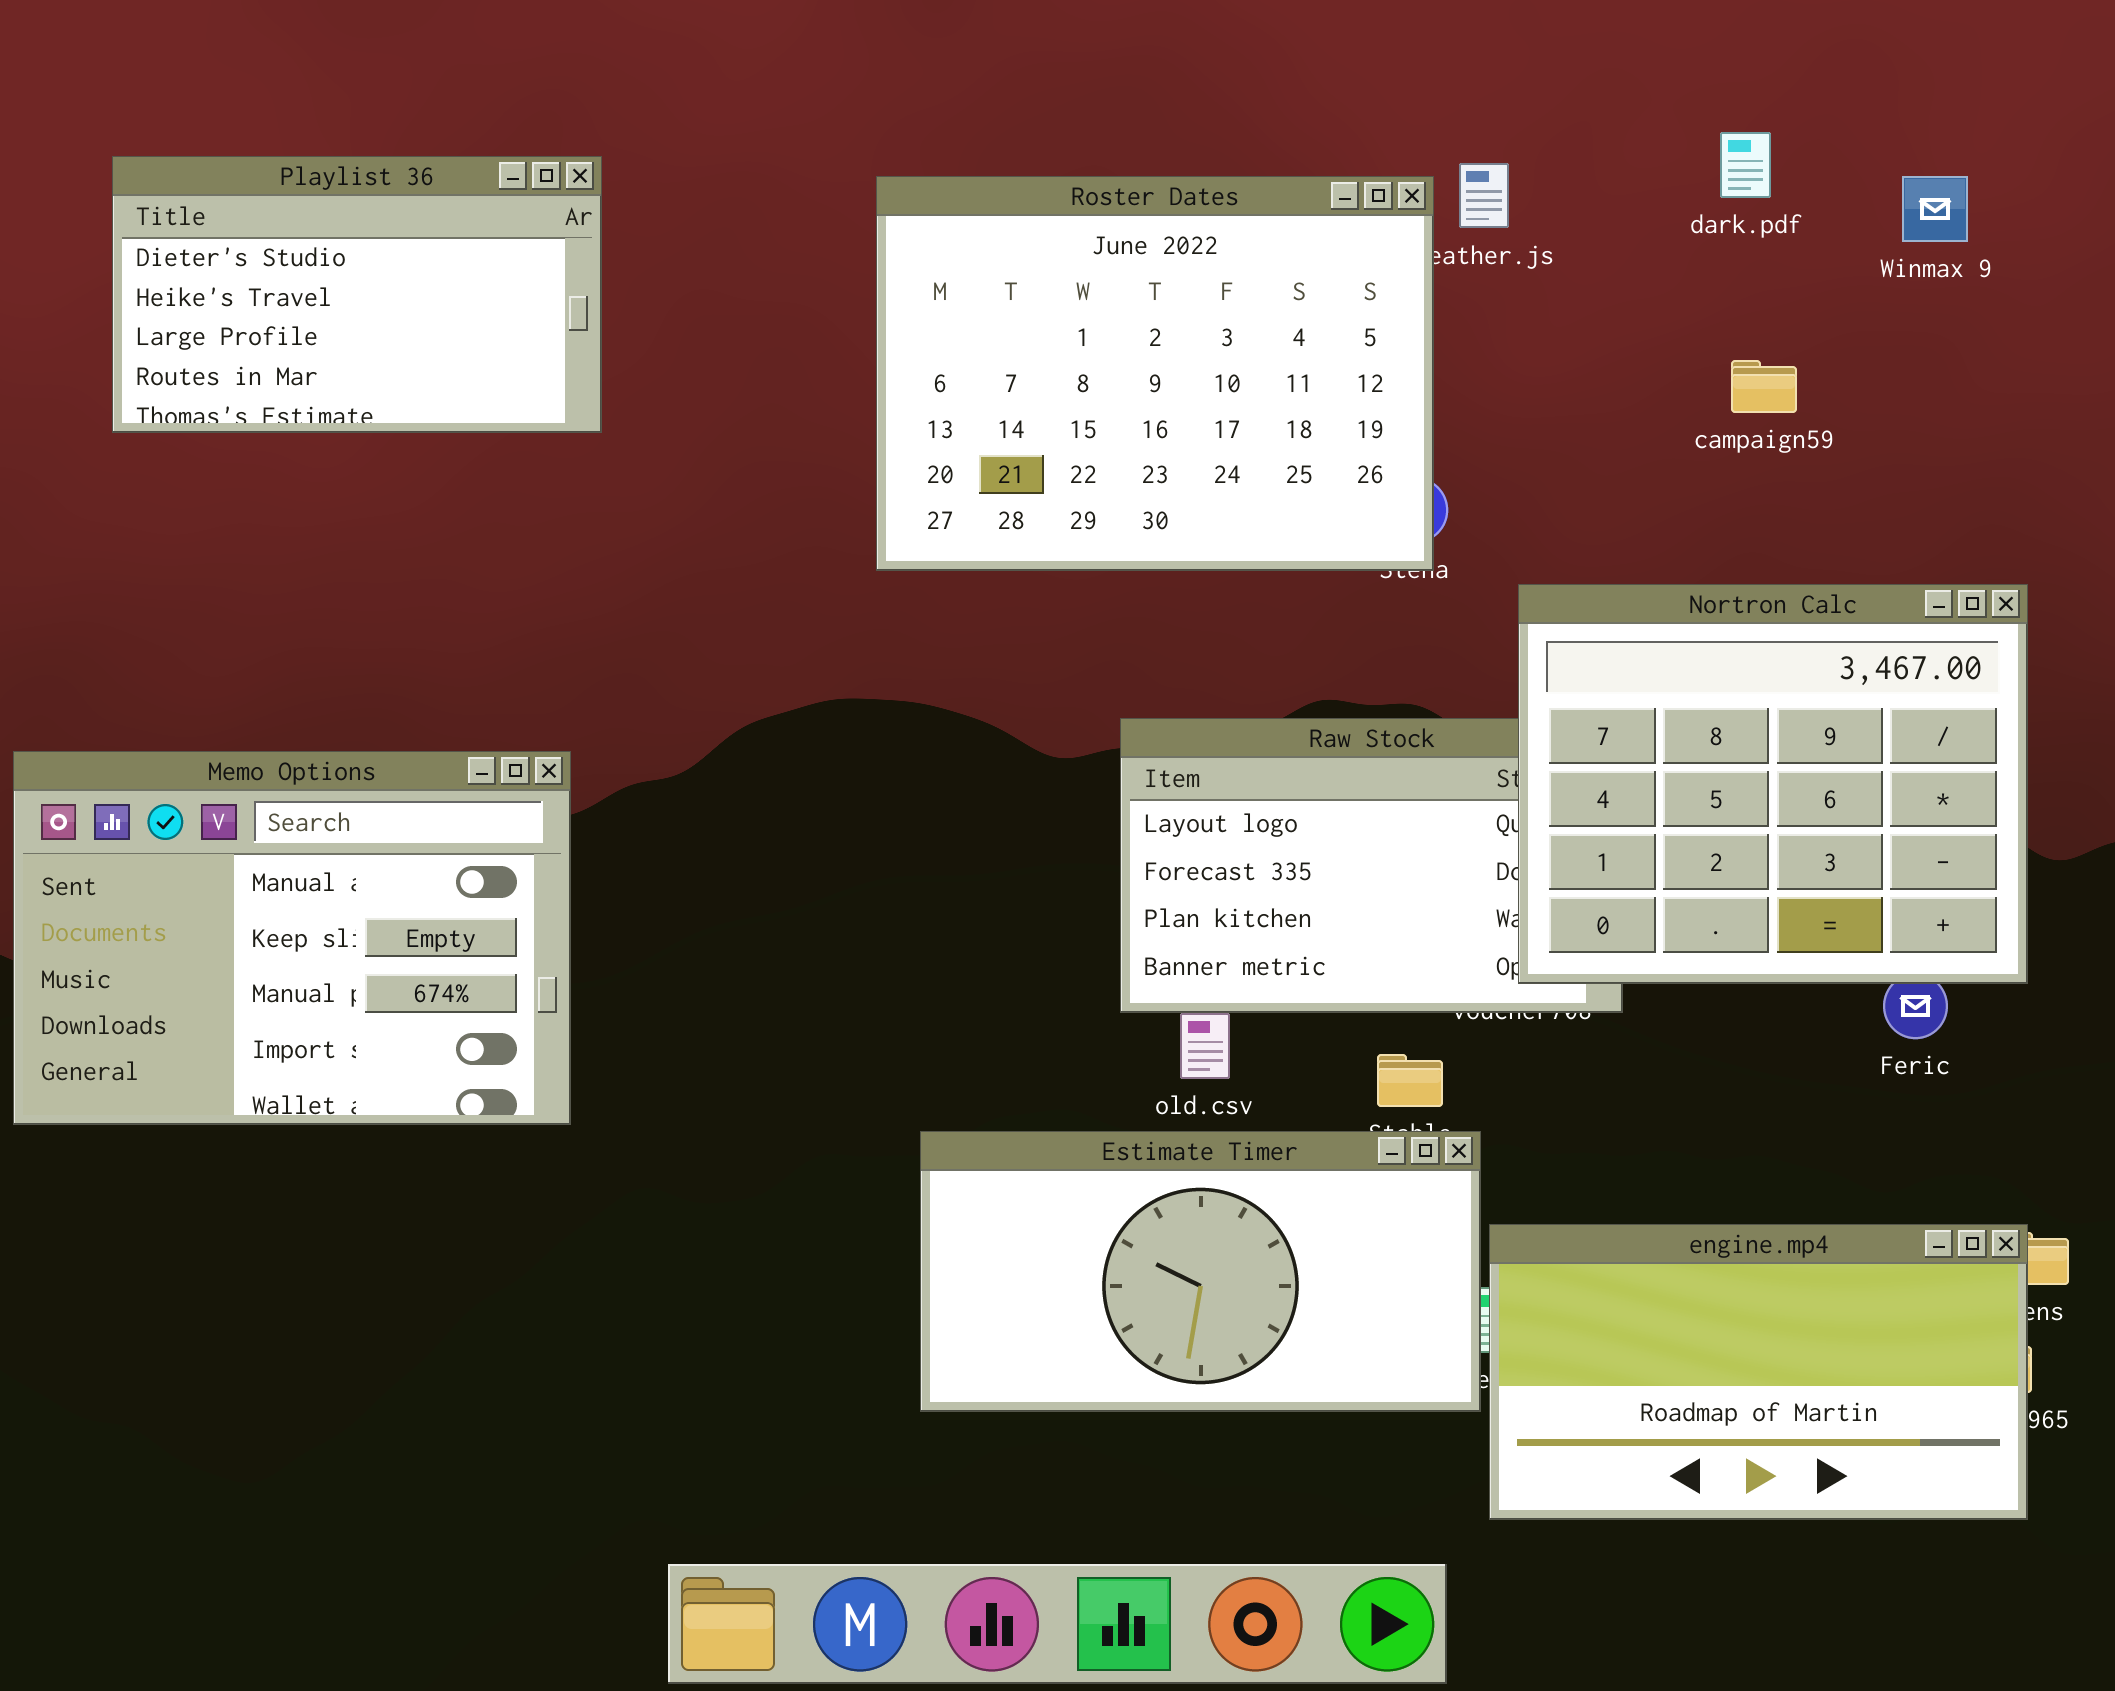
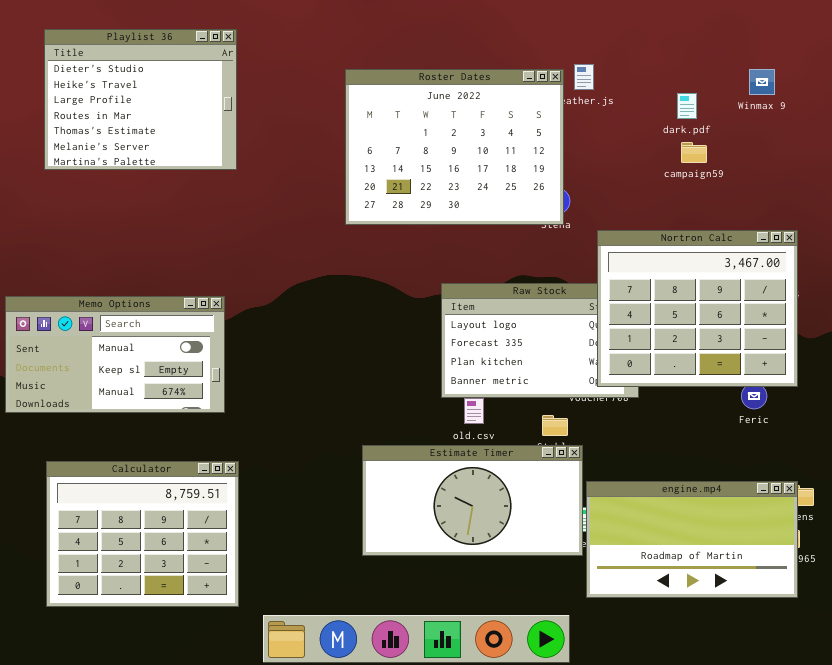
dark.pdf: [1720,132,1771,198] -> [677,93,697,119], moved
Playlist 36: [112,156,602,433] -> [44,29,237,170], resized
Memo Options: [13,751,571,1125] -> [5,296,225,413], resized
Calculator: none -> [46,461,239,607], opened

